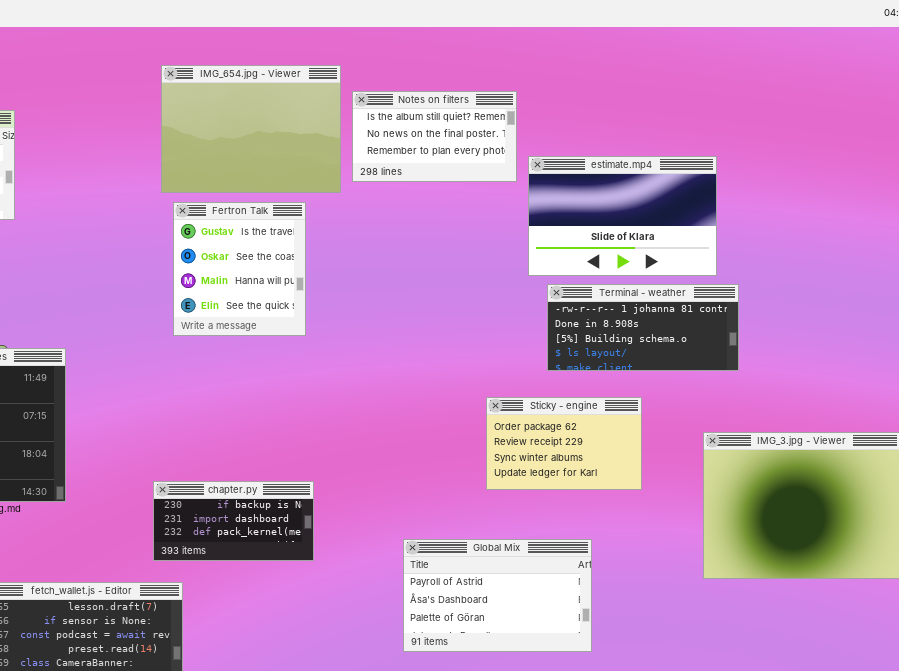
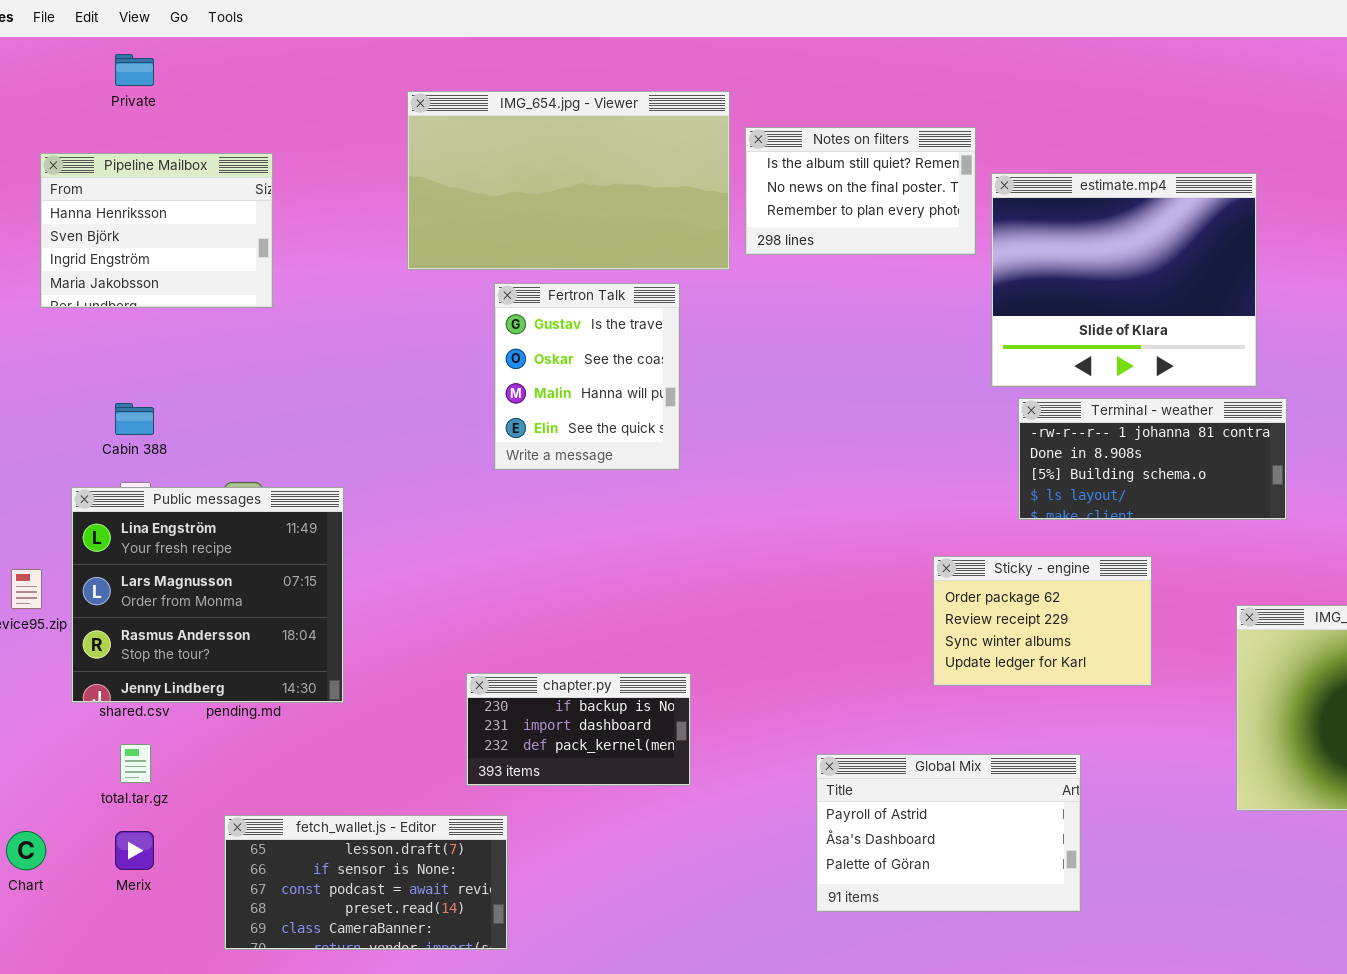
IMG_654.jpg - Viewer: [161,65,341,193] -> [407,91,730,270], resized
estimate.mp4: [528,156,717,276] -> [991,173,1257,387], resized

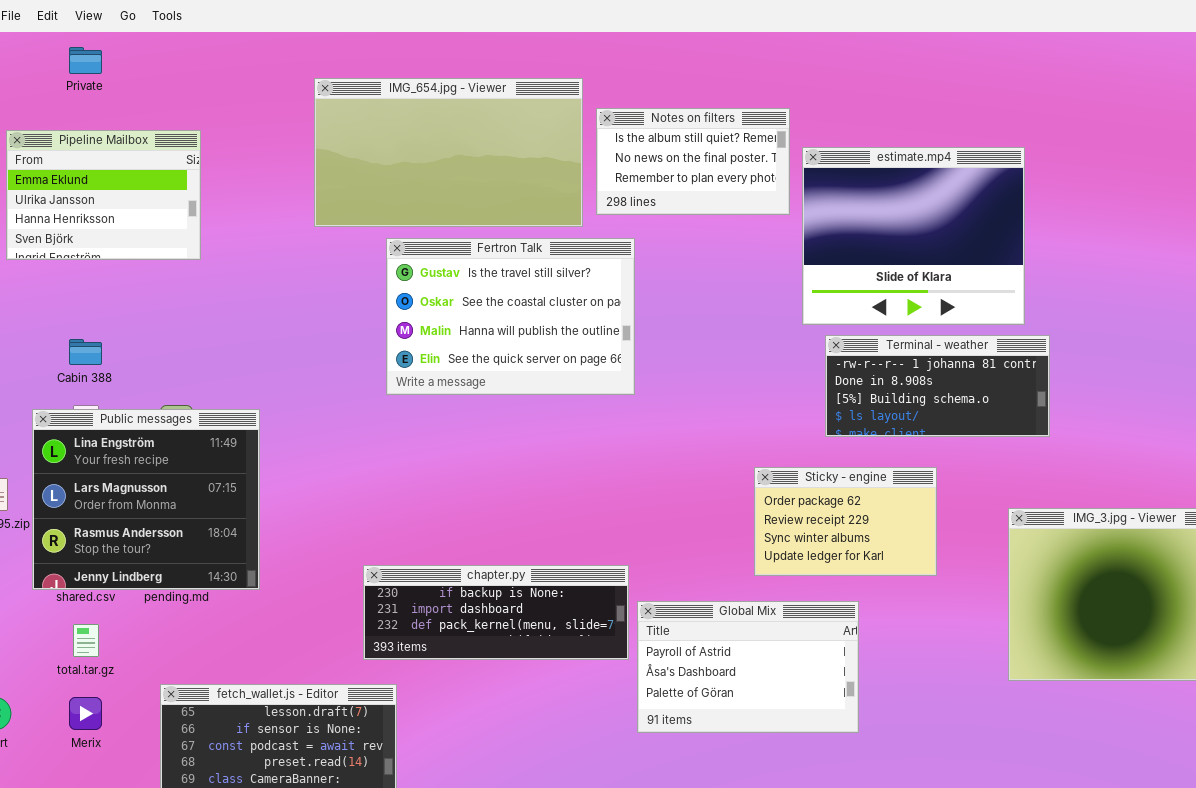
Pipeline Mailbox: [40,153,273,308] -> [6,130,201,260], scrolled up 2 rows
Fertron Talk: [494,283,680,470] -> [386,238,635,395], resized
chapter.py: [466,673,691,786] -> [363,565,629,660], resized
Global Mix: [816,754,1081,912] -> [637,601,859,733], moved

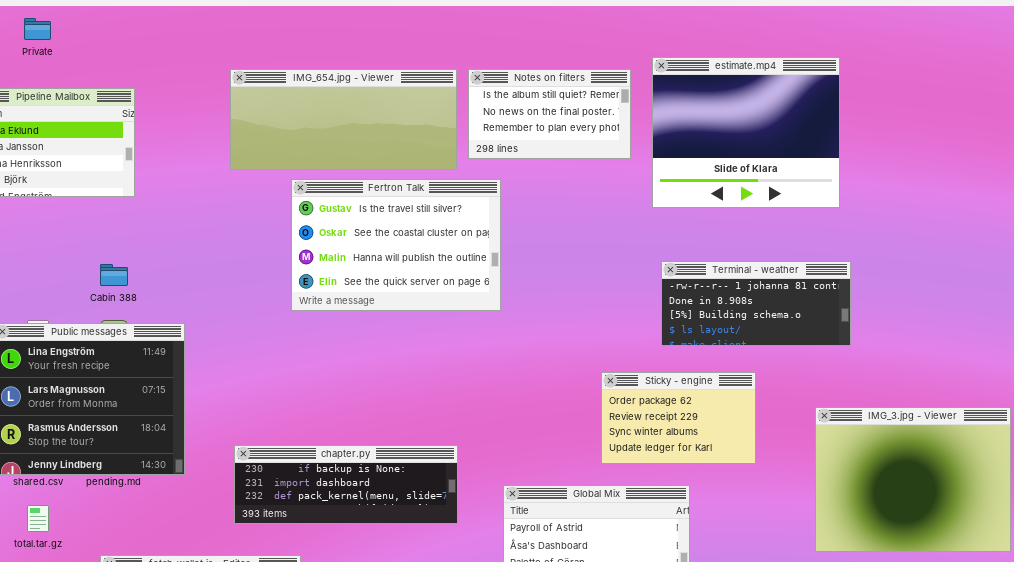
IMG_654.jpg - Viewer: [314,78,583,227] -> [230,69,457,170], resized
estimate.mp4: [802,147,1025,325] -> [652,57,840,208], moved
Cabin 388: [69,339,102,365] -> [100,264,128,286], moved
chapter.py: [363,565,629,660] -> [234,445,458,524], moved

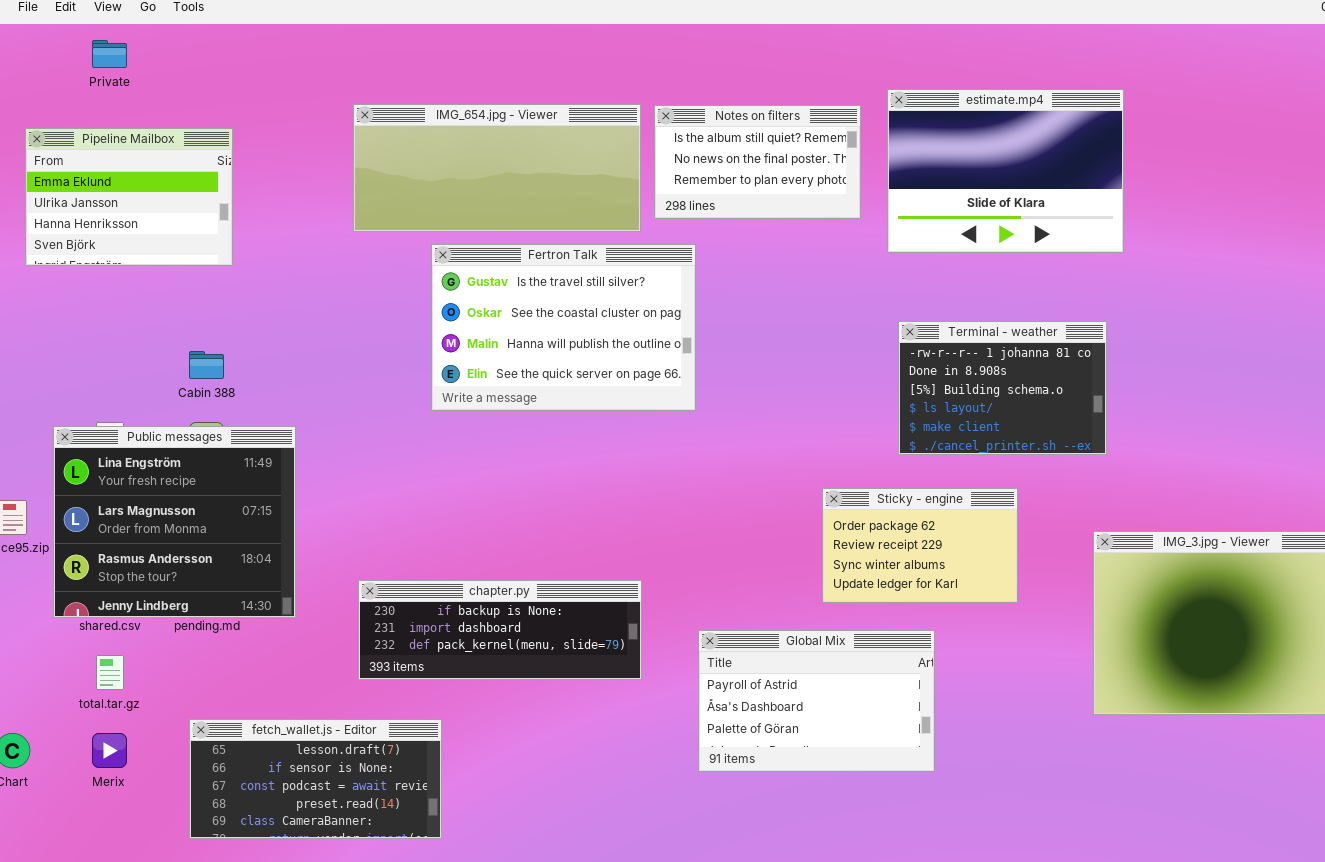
estimate.mp4: [652,57,840,208] -> [887,89,1124,253], resized
Terminal - weather: [661,261,851,346] -> [898,321,1107,455], resized

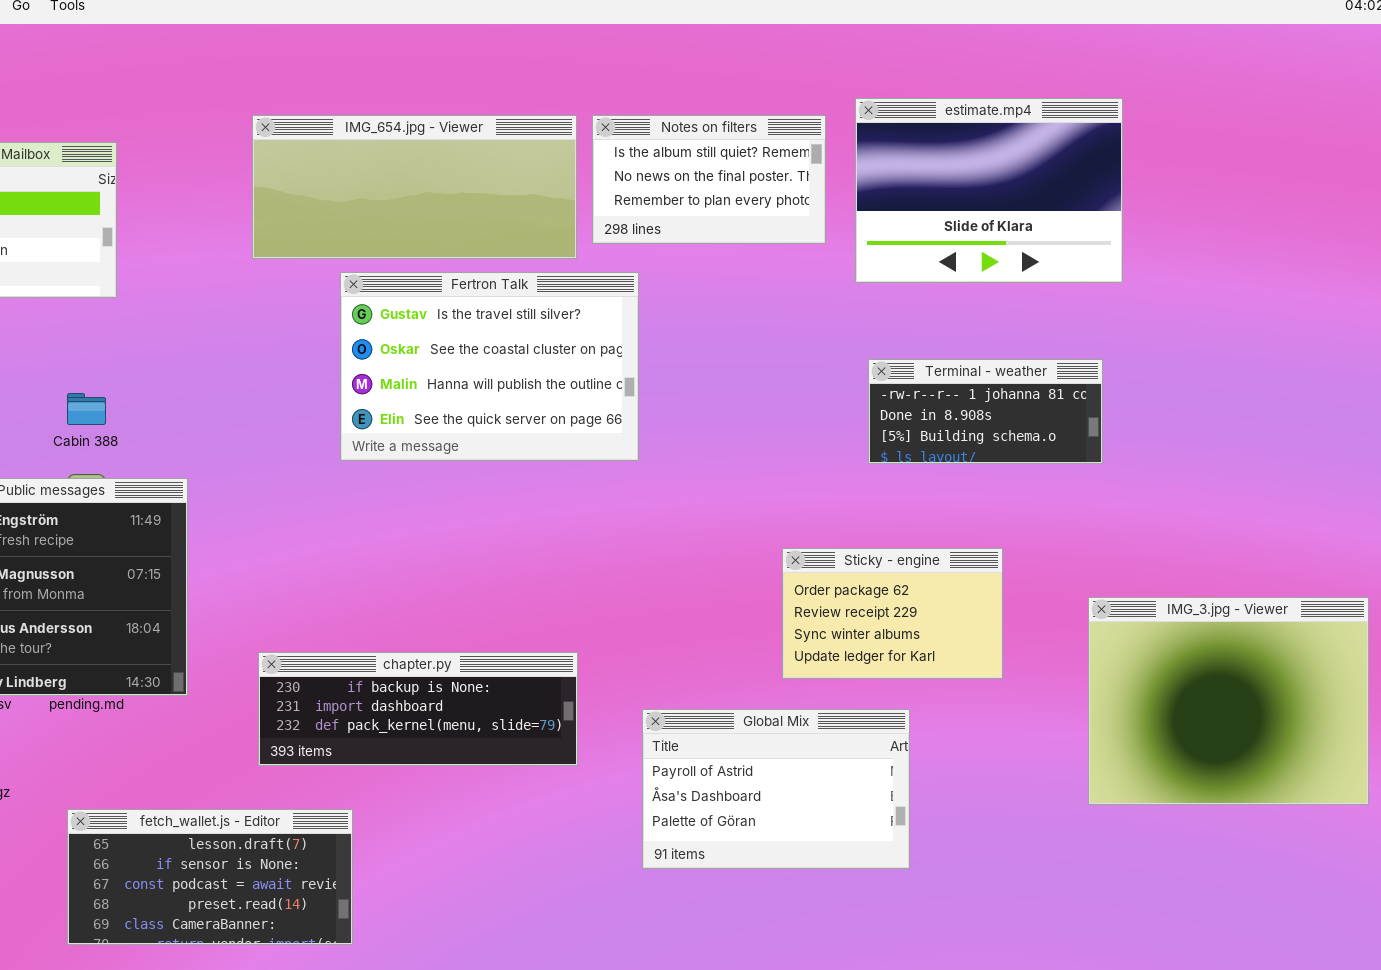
Terminal - weather: [898,321,1107,455] -> [868,359,1103,464], resized

